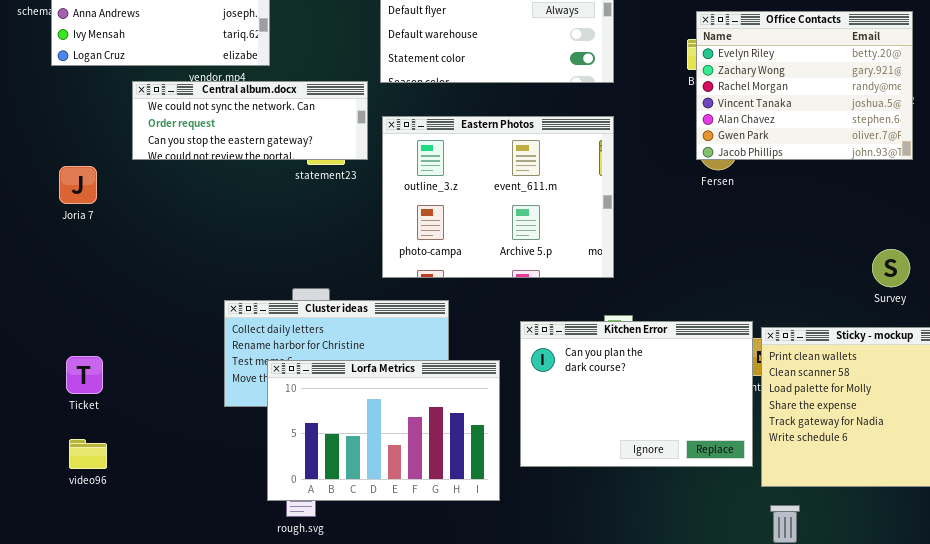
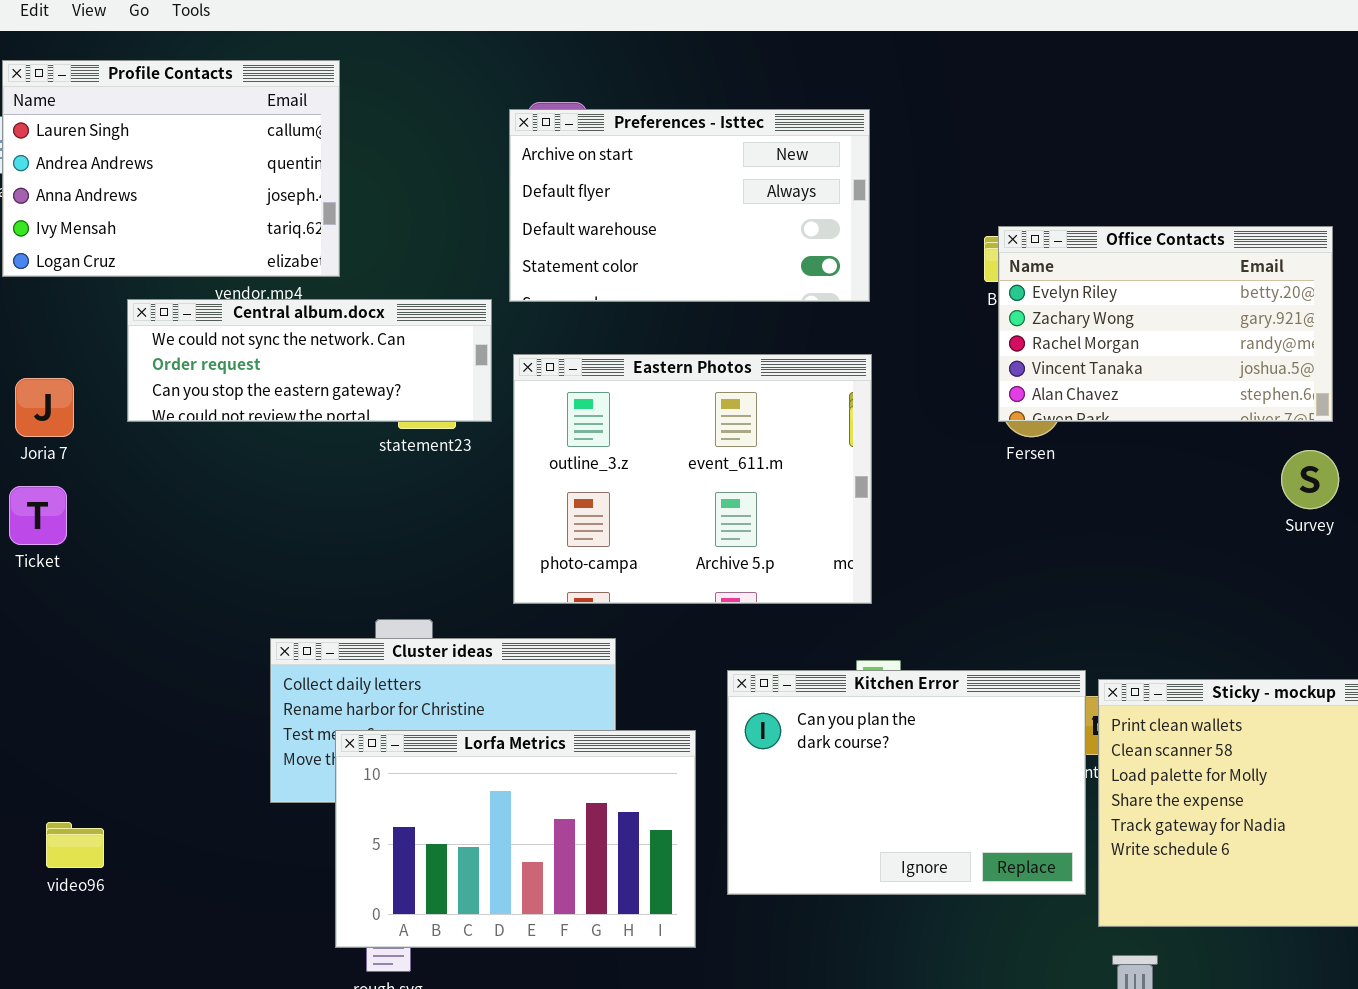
Office Contacts: [696,11,913,160] -> [998,226,1333,422], resized
Joria 7: [59,166,97,204] -> [15,378,74,437], moved
Survey: [872,249,910,287] -> [1281,450,1339,509], moved
Ticket: [66,356,103,394] -> [9,486,67,545], moved
video96: [69,439,107,469] -> [46,822,104,868], moved

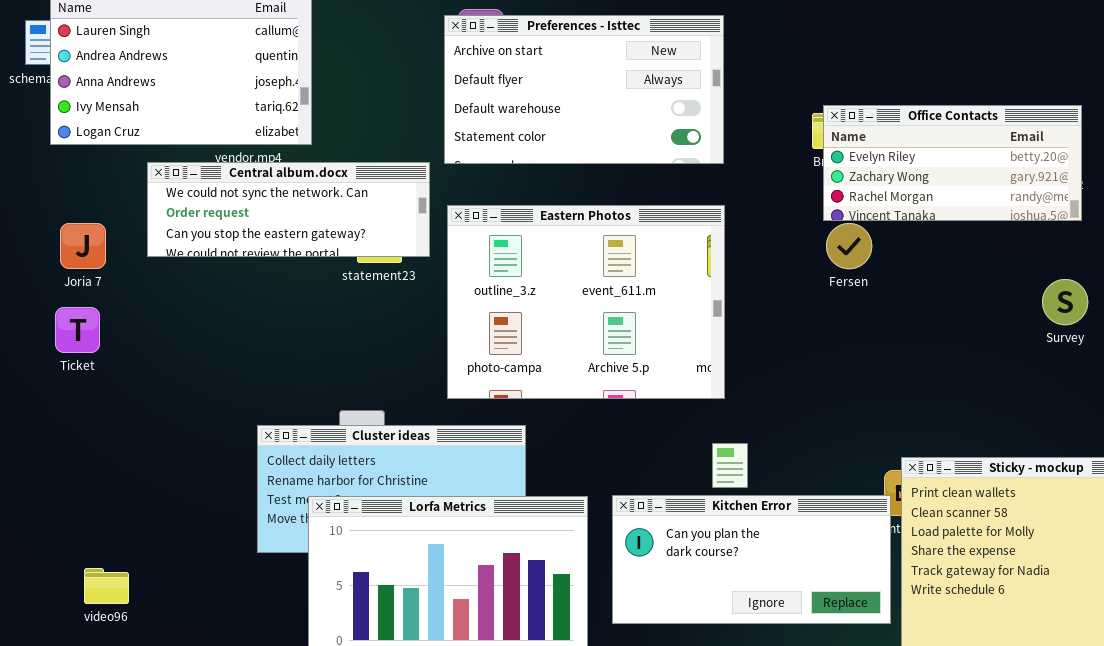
Office Contacts: [998,226,1333,422] -> [823,105,1082,221], resized
Kitchen Error: [727,670,1086,895] -> [612,495,891,624], resized

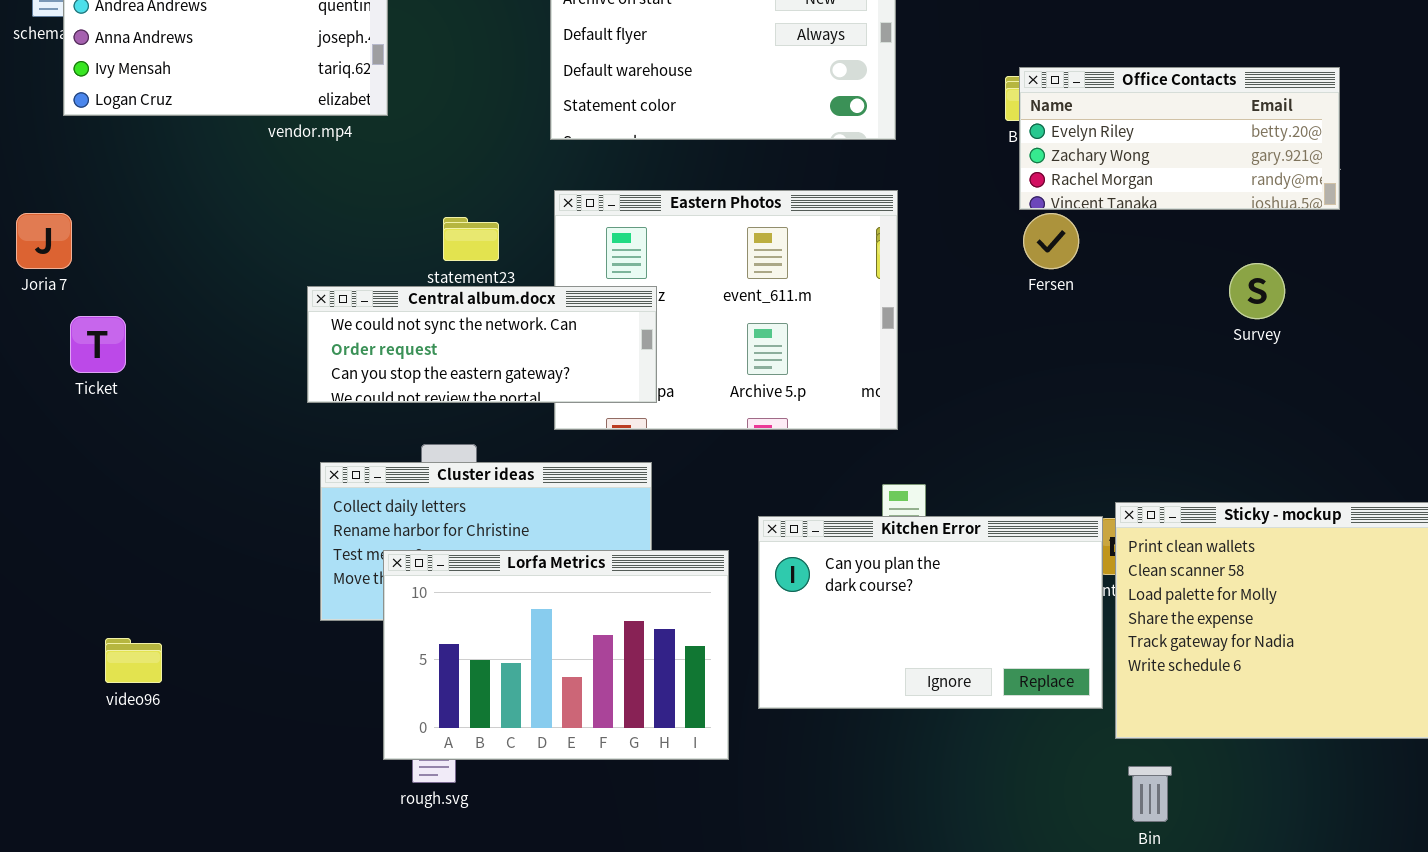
Central album.docx: [147,162,430,257] -> [307,286,657,403], moved
Joria 7: [60,223,106,269] -> [16,213,72,269], moved
Survey: [1042,279,1088,325] -> [1229,263,1285,319], moved
Kitchen Error: [612,495,891,624] -> [758,516,1103,709], resized

